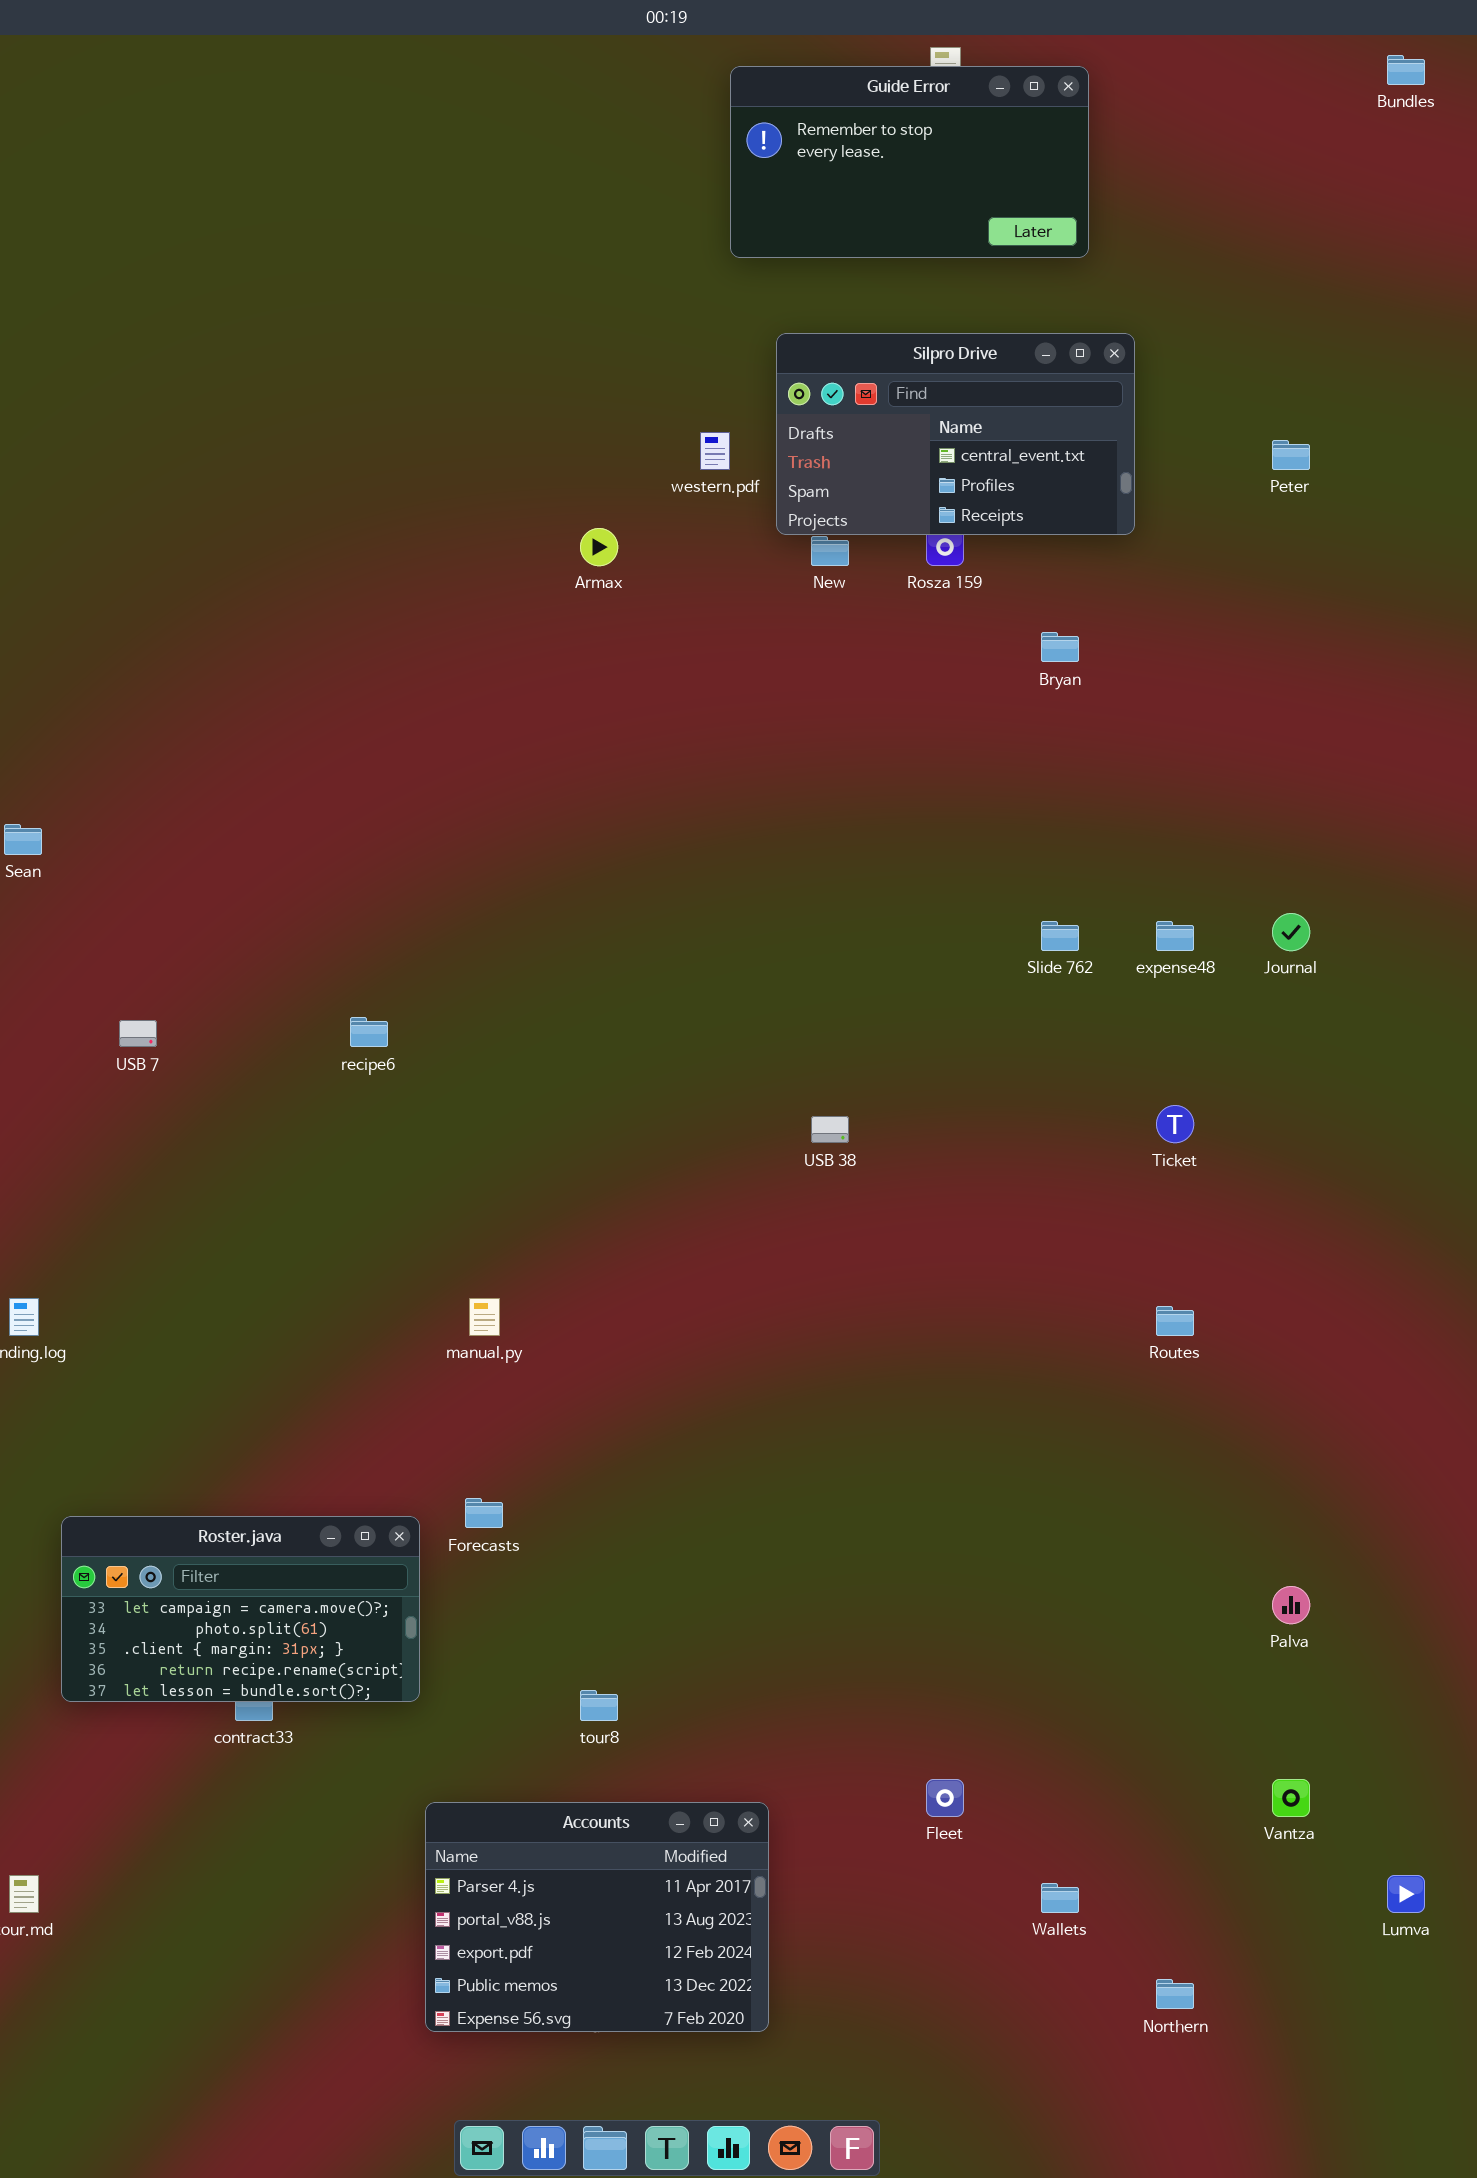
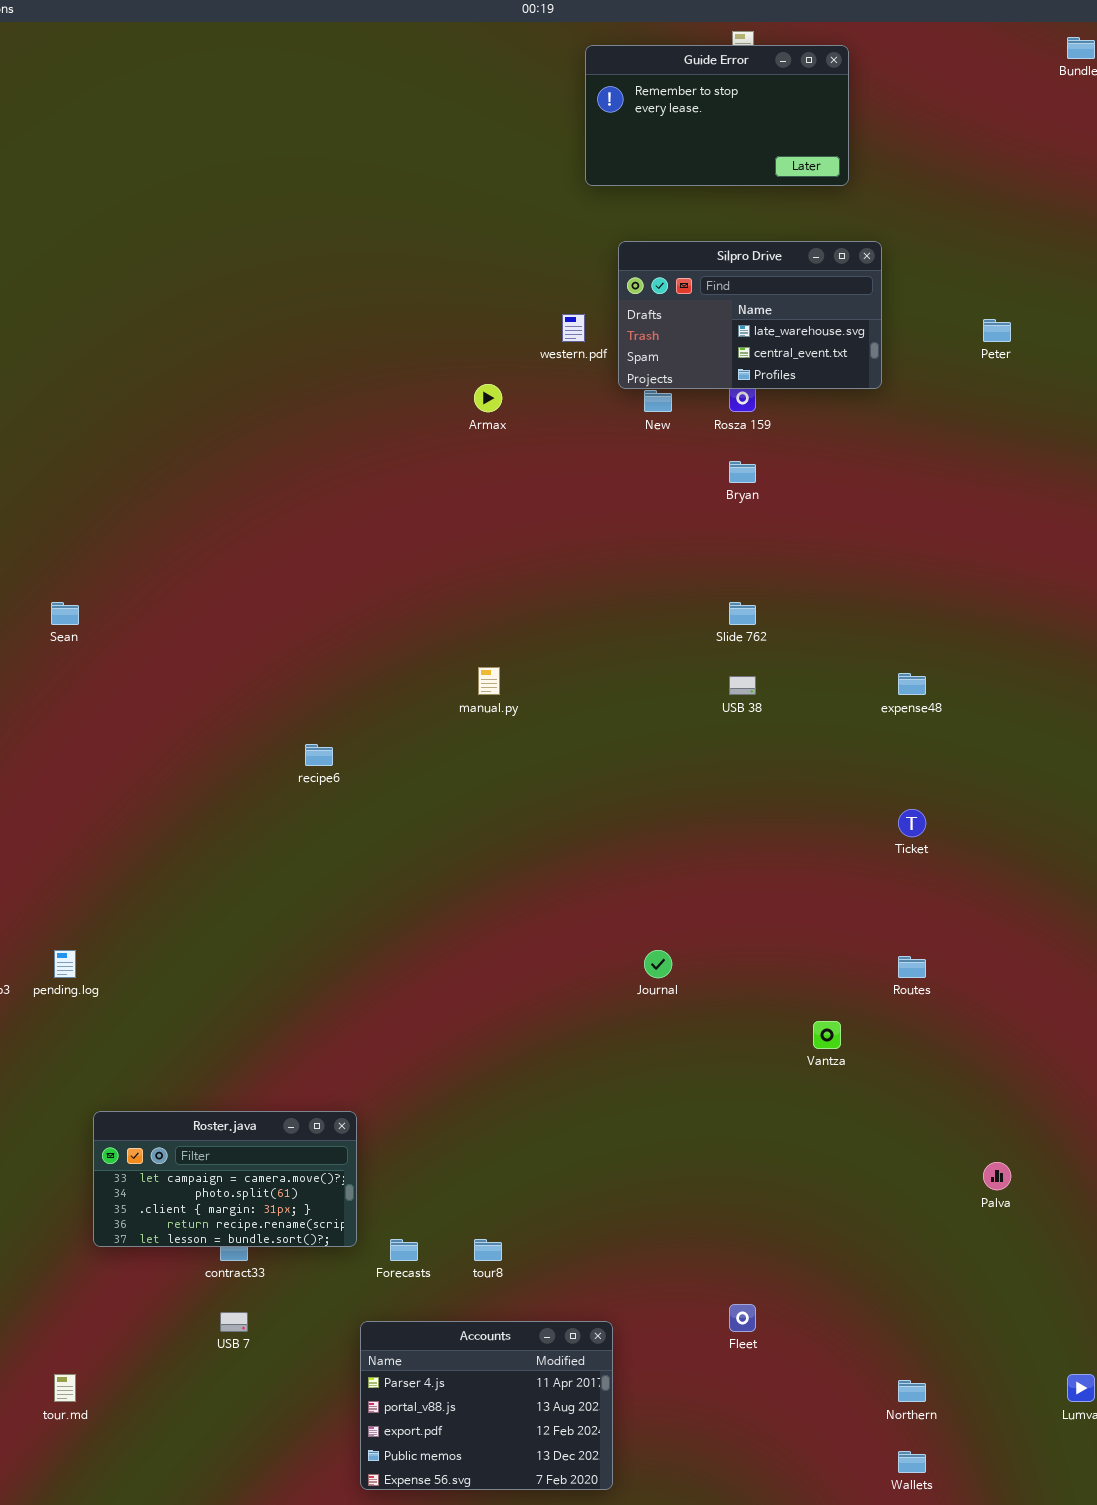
Silpro Drive: [776,333,1135,535] -> [618,241,882,389], scrolled up 1 row
Bryan: [1041,632,1079,662] -> [729,461,756,483], moved
Journal: [1272,913,1310,951] -> [644,950,672,978], moved
Slide 762: [1041,921,1079,951] -> [729,602,756,625], moved
USB 7: [119,1020,157,1047] -> [220,1312,248,1332], moved
USB 38: [811,1116,849,1143] -> [729,676,756,695], moved
manual.py: [469,1298,500,1336] -> [478,667,500,695], moved
Forecasts: [465,1498,503,1528] -> [390,1239,418,1261], moved
Vantza: [1272,1779,1310,1817] -> [813,1021,841,1049], moved
Wallets: [1041,1883,1079,1913] -> [898,1451,926,1473], moved
Northern: [1156,1979,1194,2009] -> [898,1380,926,1402], moved

